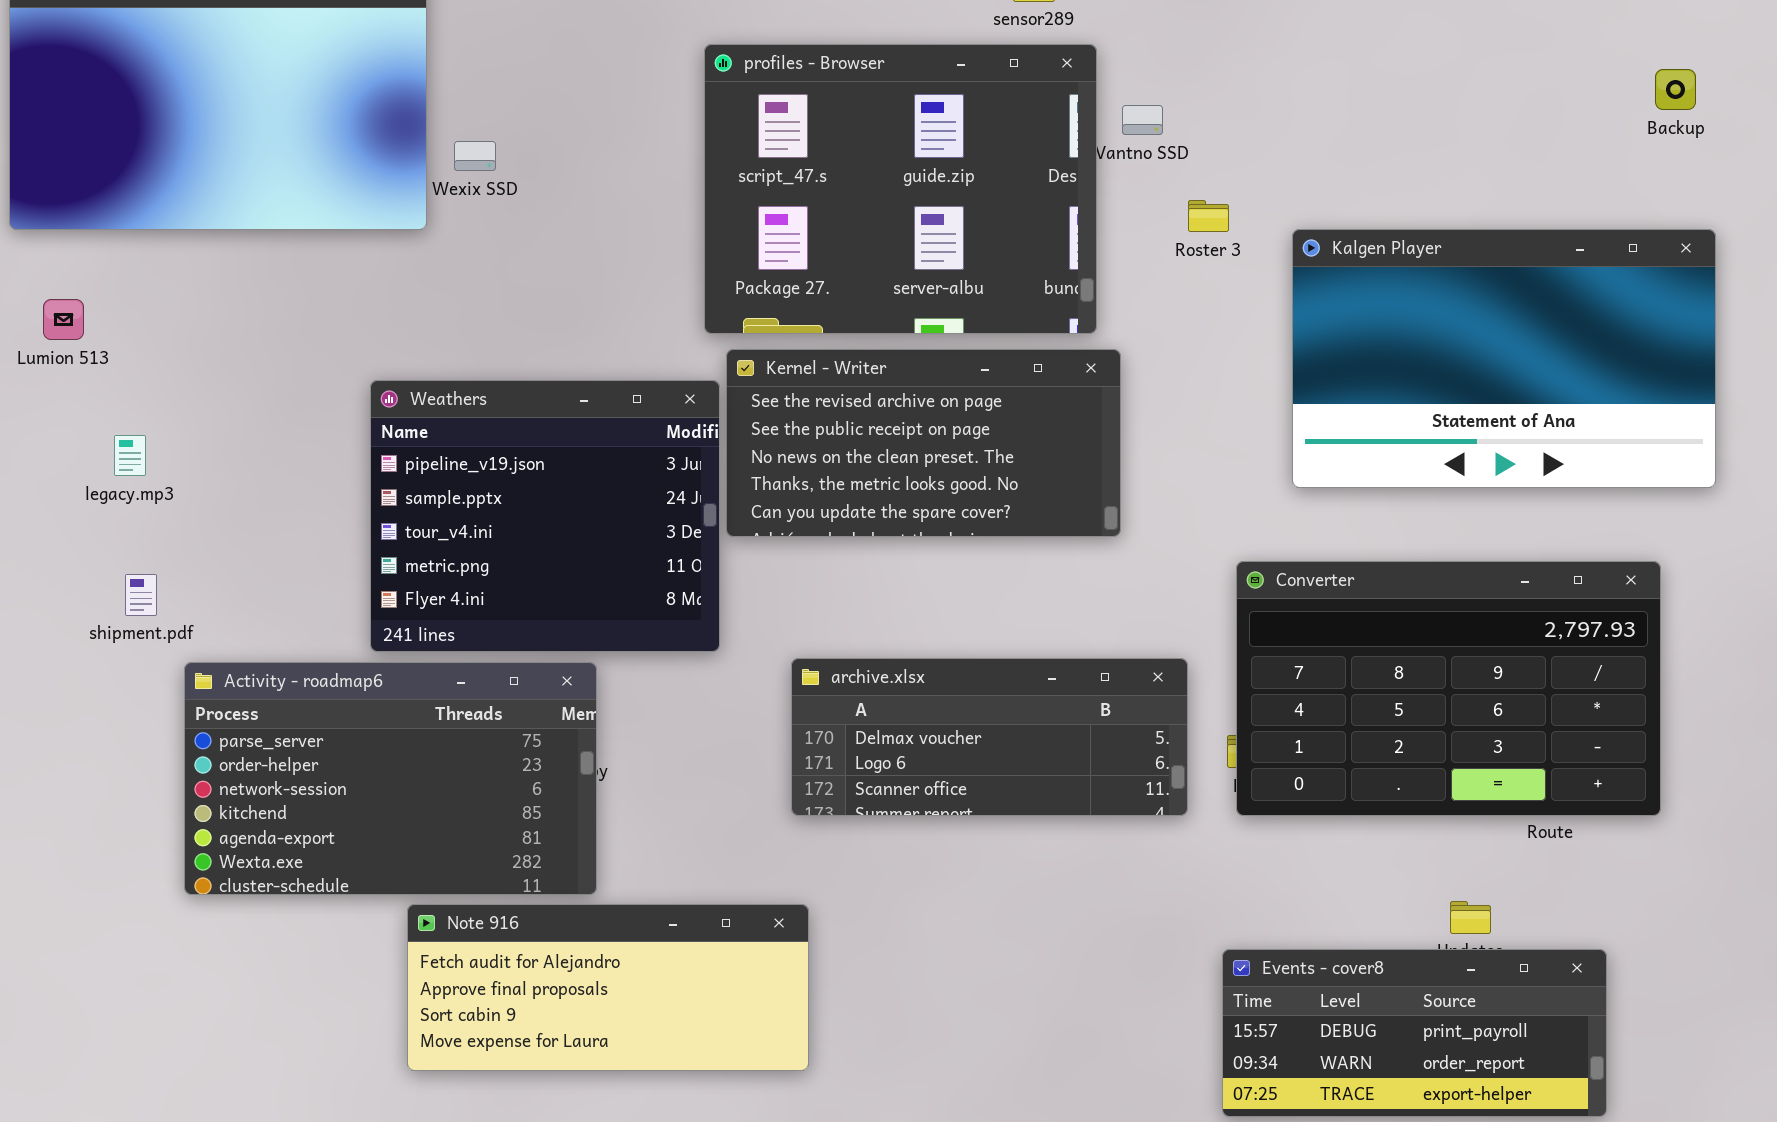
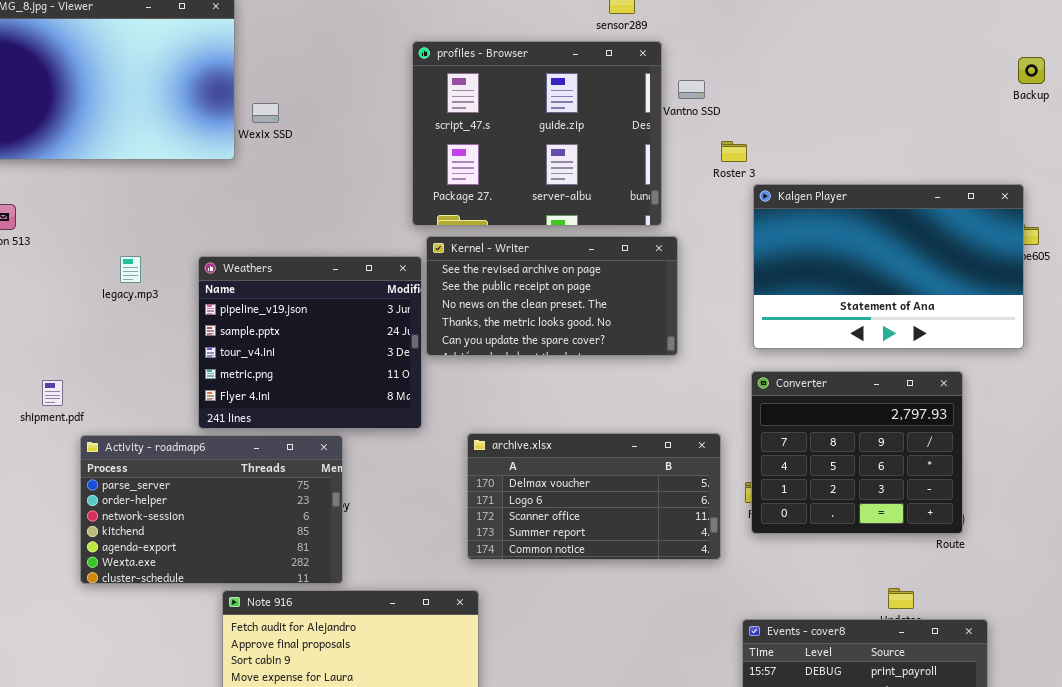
Kalgen Player: [1292,229,1716,488] -> [753,184,1024,349], moved
legacy.mp3: [114,435,146,476] -> [120,256,141,283], moved
Converter: [1236,561,1661,816] -> [751,371,963,534], resized
archive.xlsx: [791,658,1188,816] -> [467,433,721,560], resized

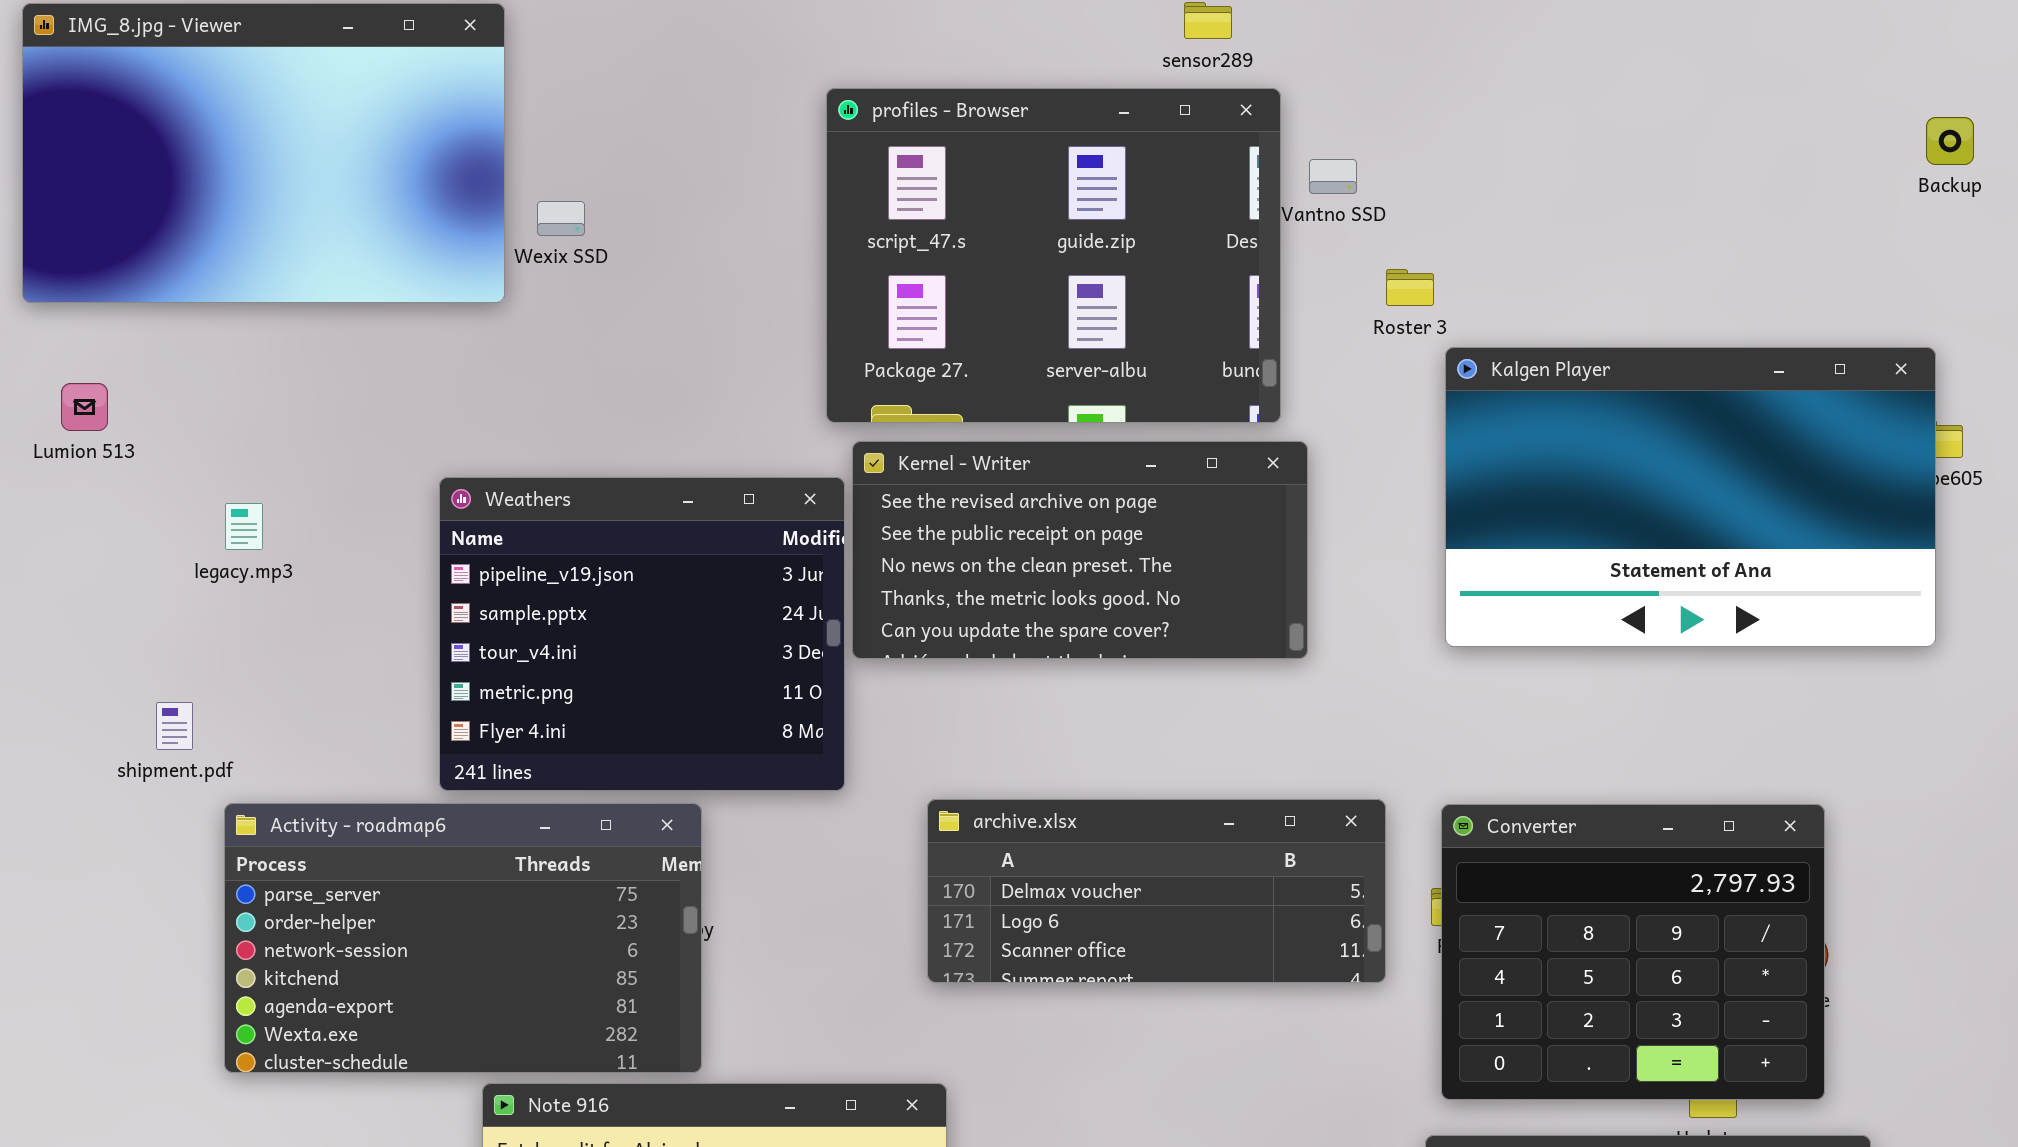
legacy.mp3: [120,256,141,283] -> [225,503,263,550], moved
Converter: [751,371,963,534] -> [1441,804,1825,1100], moved
archive.xlsx: [467,433,721,560] -> [927,799,1386,983], resized

